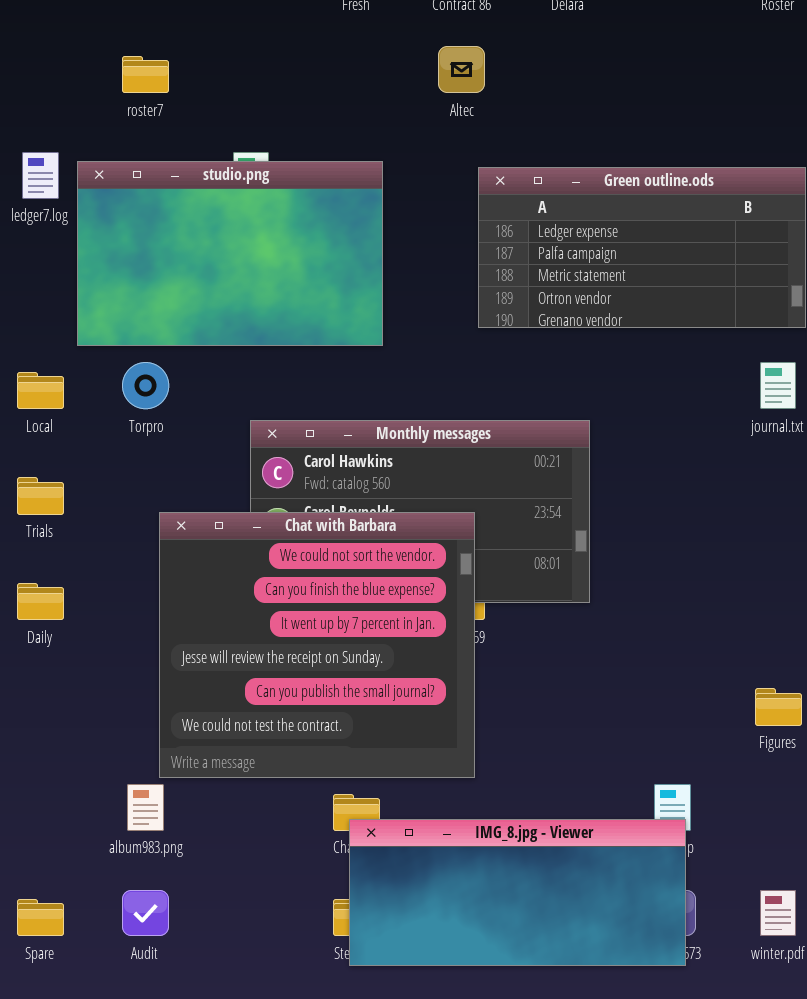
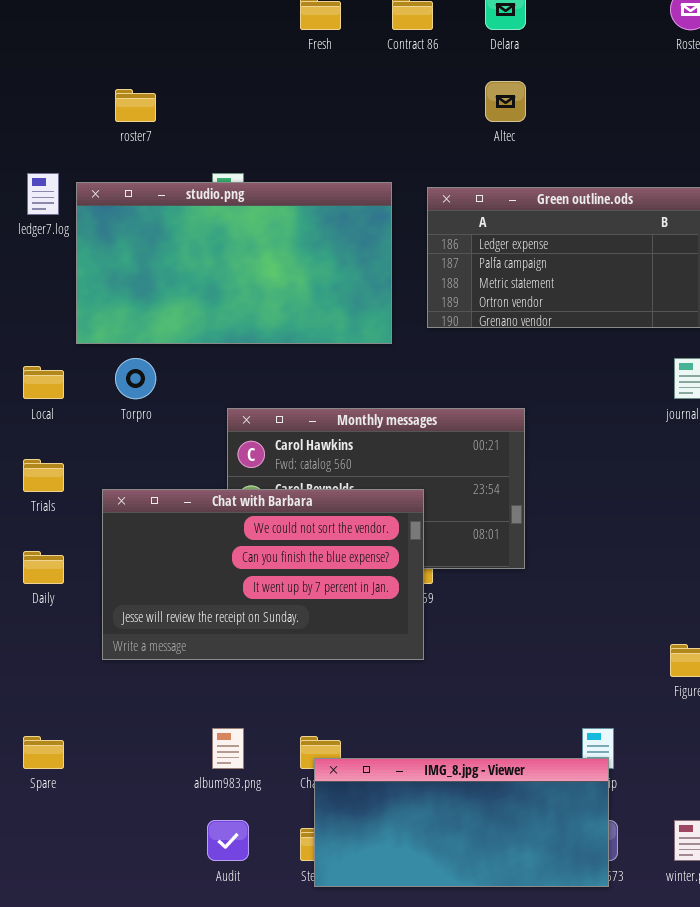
Altec: [438,46,485,93] -> [485,81,526,122], moved
studio.png: [77,161,383,346] -> [76,182,392,344], resized
Chat with Barbara: [159,512,475,778] -> [102,489,424,660], resized
album983.png: [127,784,164,831] -> [212,728,244,769], moved
Audit: [122,890,169,936] -> [207,820,249,861], moved
Spare: [17,899,64,936] -> [23,736,64,769], moved

